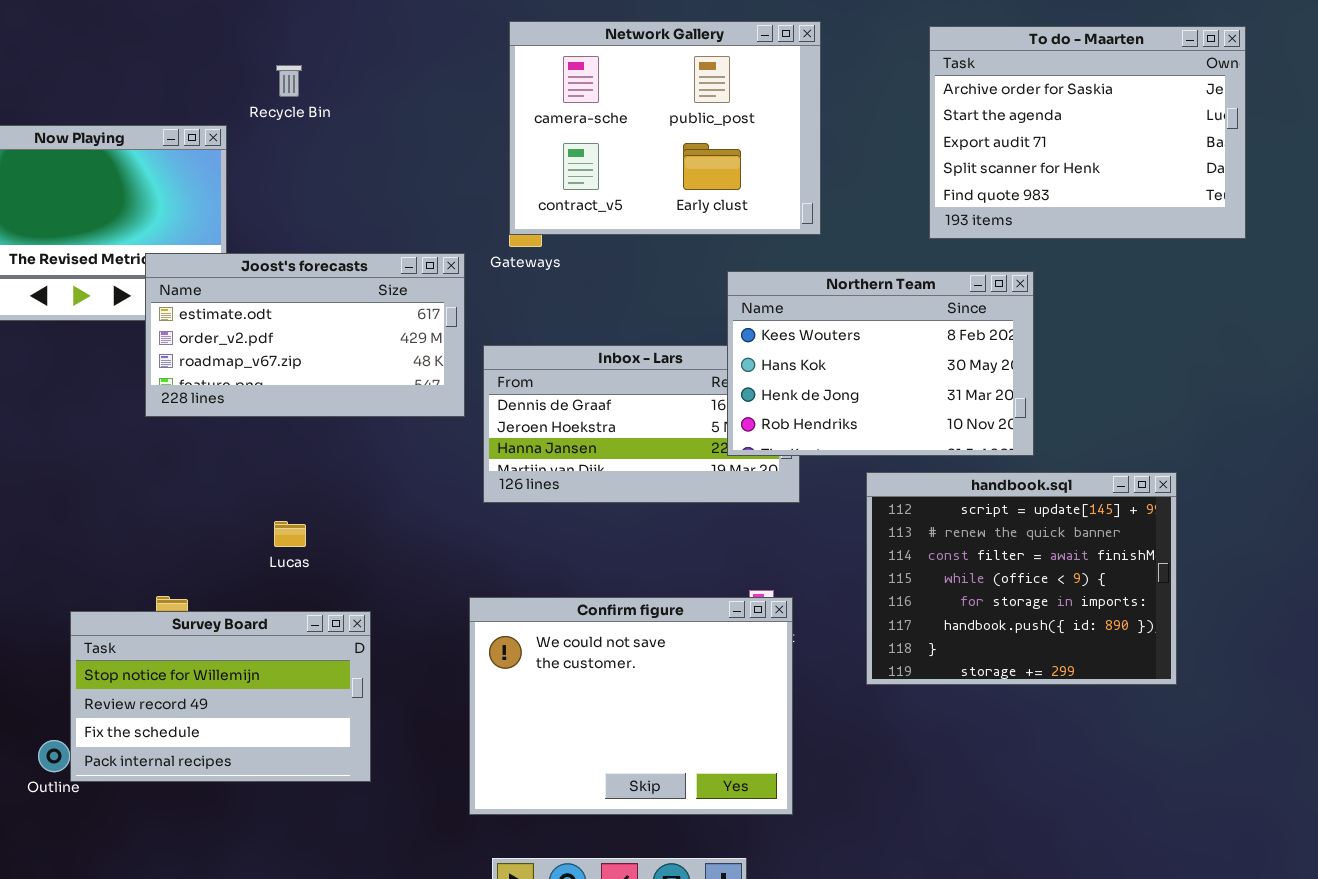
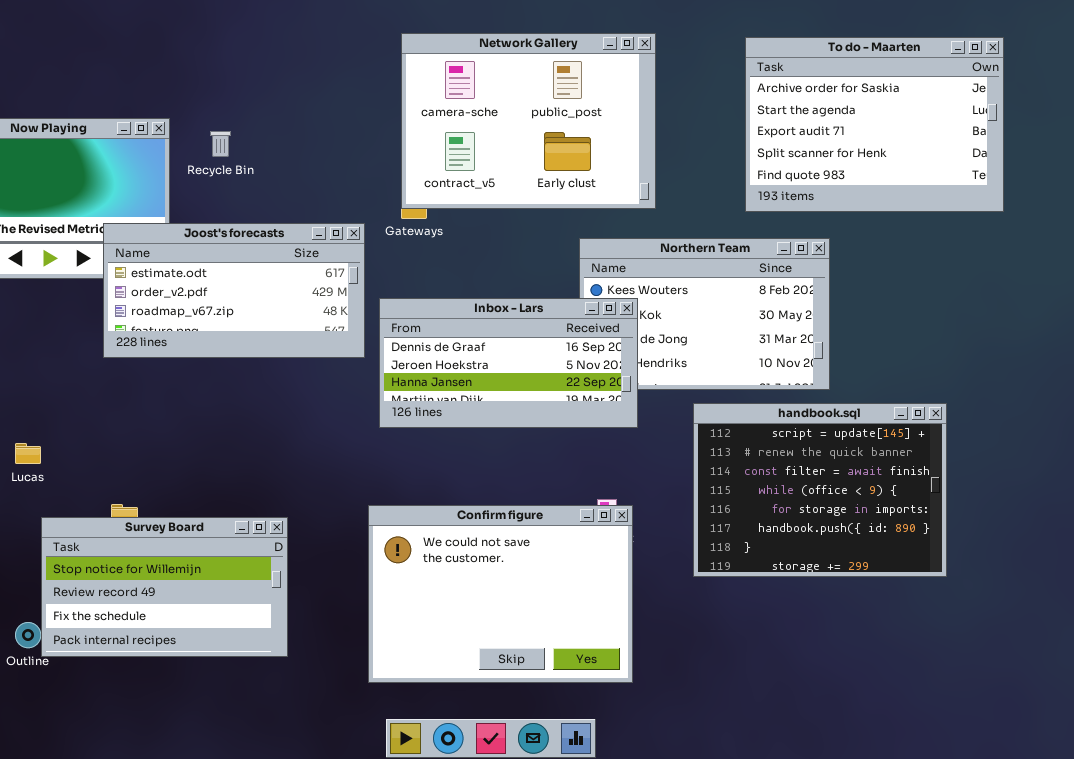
Recycle Bin: [276,65,302,97] -> [210,131,231,157], moved
Inbox - Lars: [483,345,800,503] -> [379,298,638,428], raised
Lucas: [274,521,306,547] -> [15,443,41,464], moved

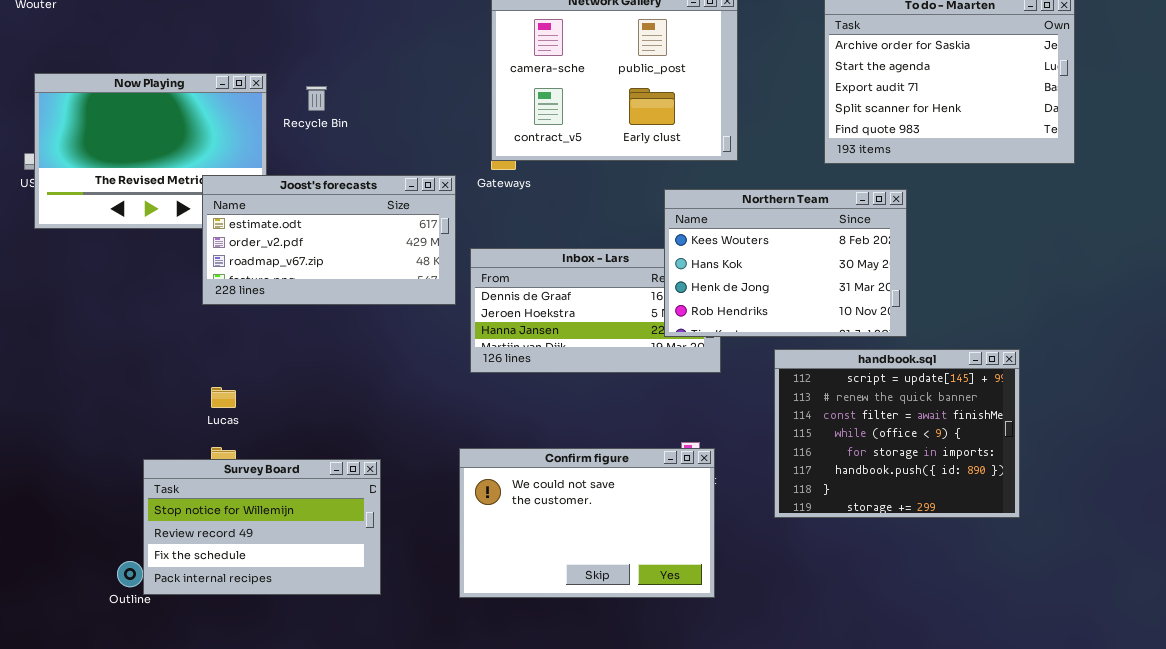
Northern Team: [579,238,830,390] -> [664,189,907,337], raised
Lucas: [15,443,41,464] -> [211,387,236,408], moved
Confirm figure: [368,505,633,683] -> [459,448,715,598], resized

